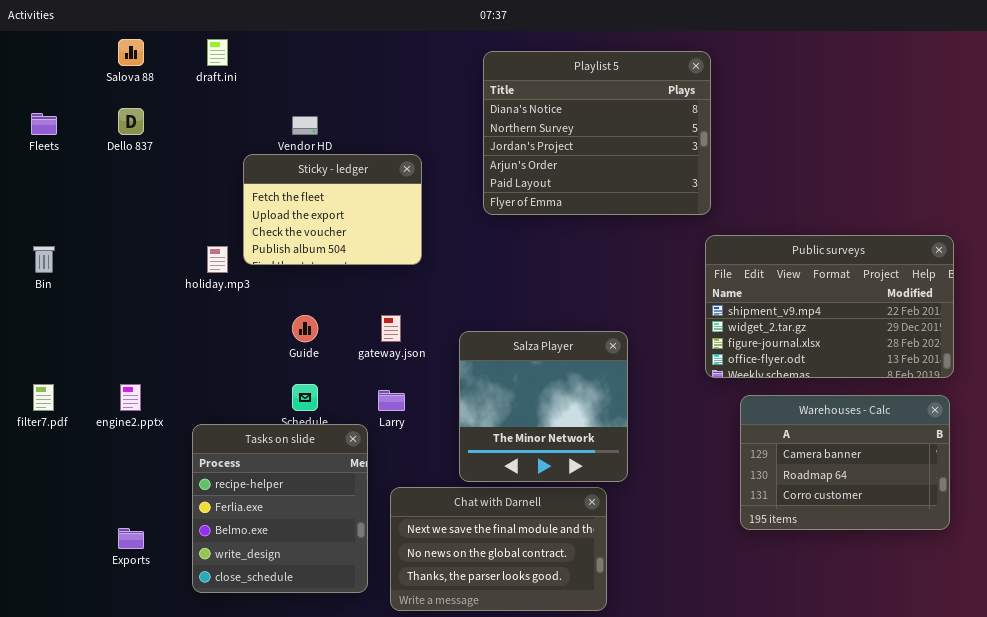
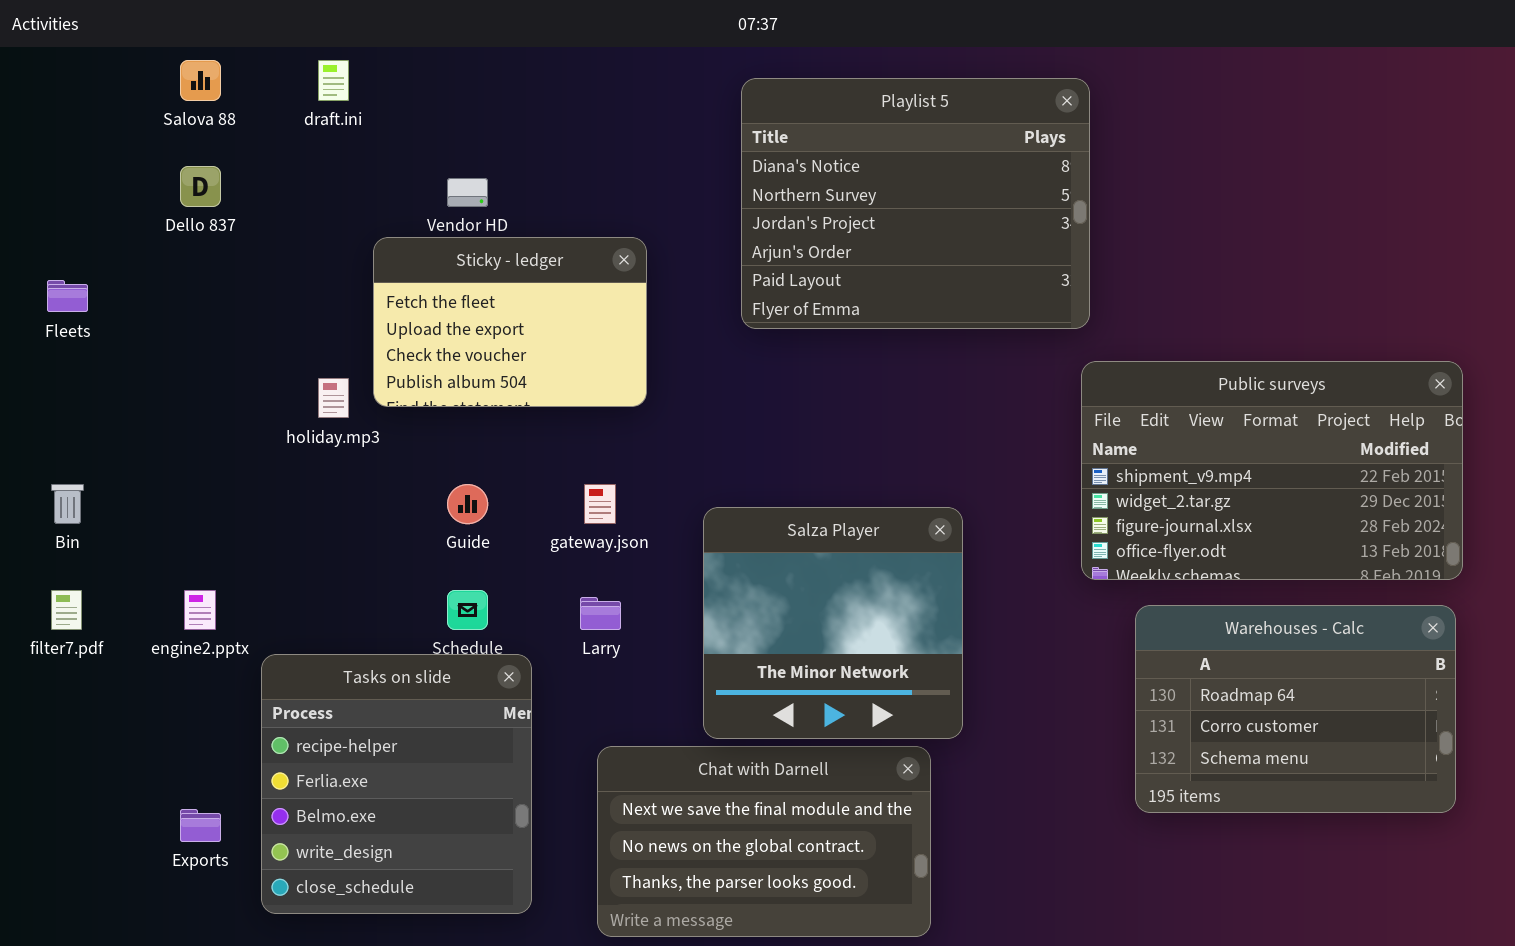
Fleets: [31,113,57,135] -> [47,280,88,312], moved
Bin: [33,246,55,273] -> [51,484,84,524], moved
Warehouses - Calc: [740,395,950,530] -> [1135,605,1456,813], scrolled down 1 row
Tasks on slide: [192,424,368,593] -> [261,654,532,914], moved

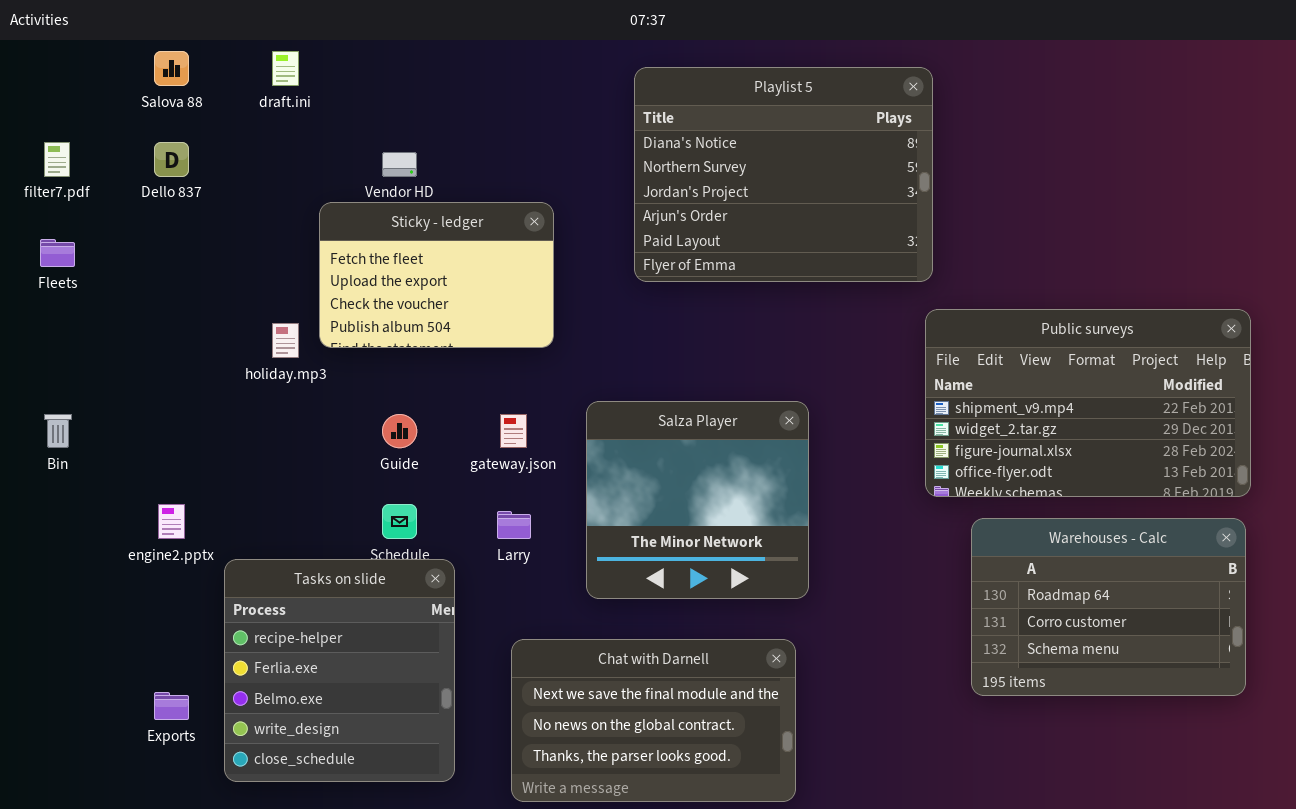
Salza Player: [703,507,963,739] -> [586,401,809,599], moved
filter7.pdf: [51,590,82,630] -> [44,142,70,177], moved

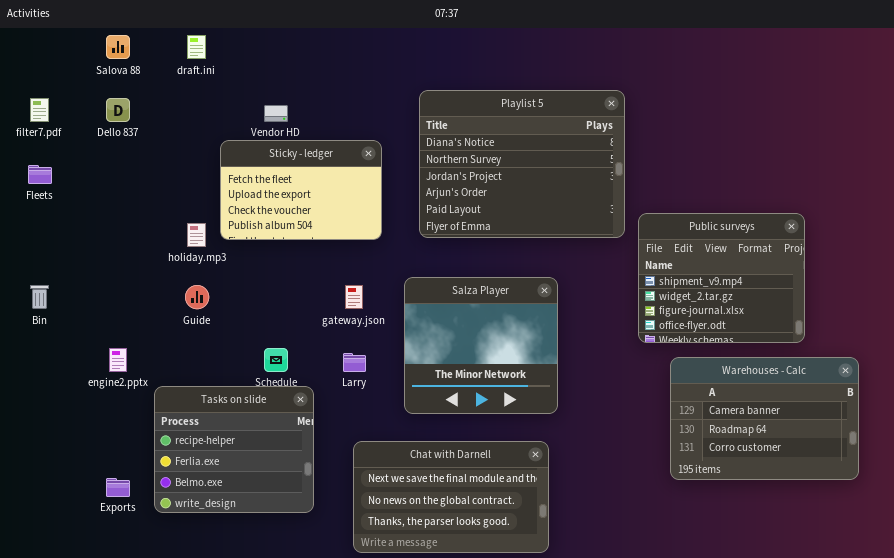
Playlist 5: [634,67,933,282] -> [419,90,625,238], moved
Public surveys: [925,309,1251,497] -> [638,213,805,343], resized
Guide: [382,414,417,448] -> [185,285,209,309], moved
Warehouses - Calc: [971,518,1246,696] -> [670,357,859,480], scrolled up 1 row
Tasks on slide: [224,559,455,782] -> [154,386,314,513], resized

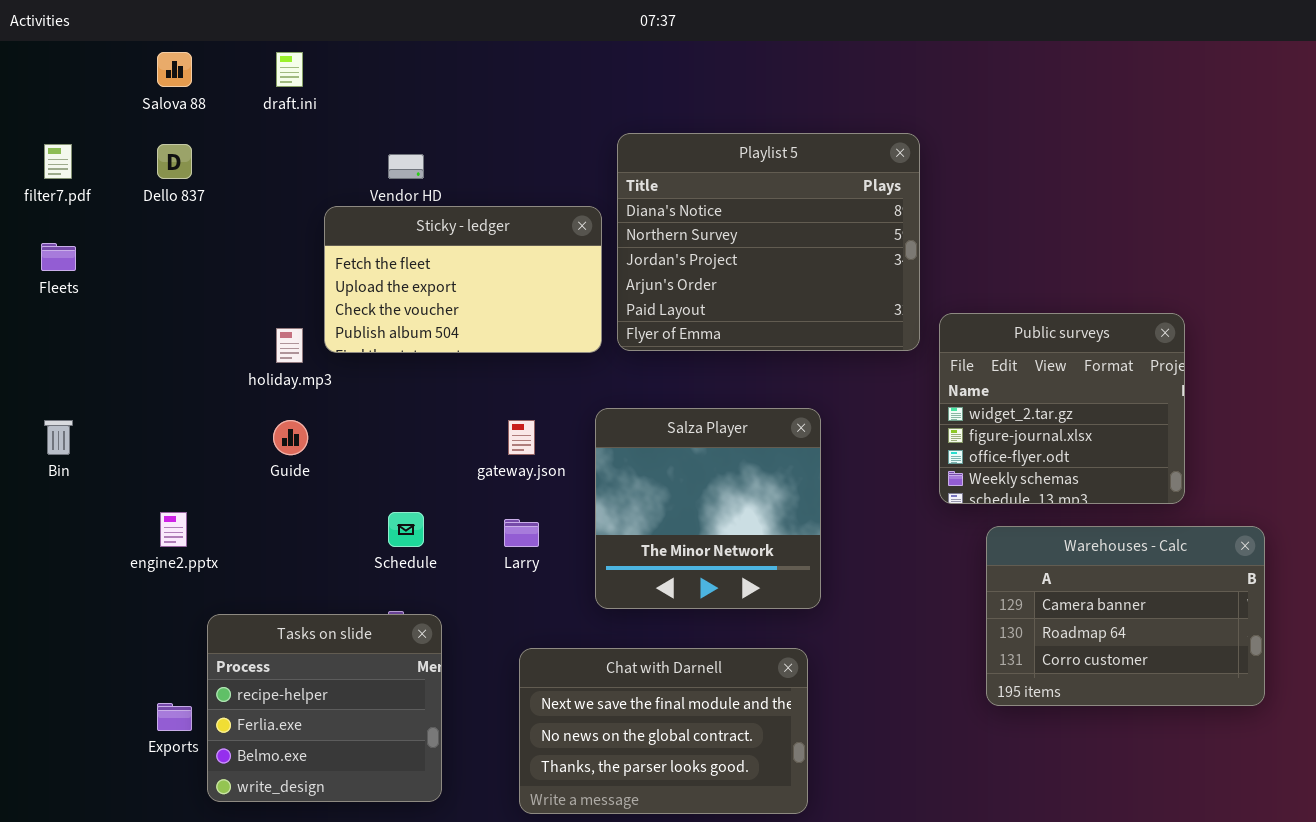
Sticky - ledger: [220,140,382,240] -> [324,206,602,353], resized
Public surveys: [638,213,805,343] -> [939,313,1185,504], scrolled down 1 row
Tasks on slide: [154,386,314,513] -> [207,614,442,802], moved

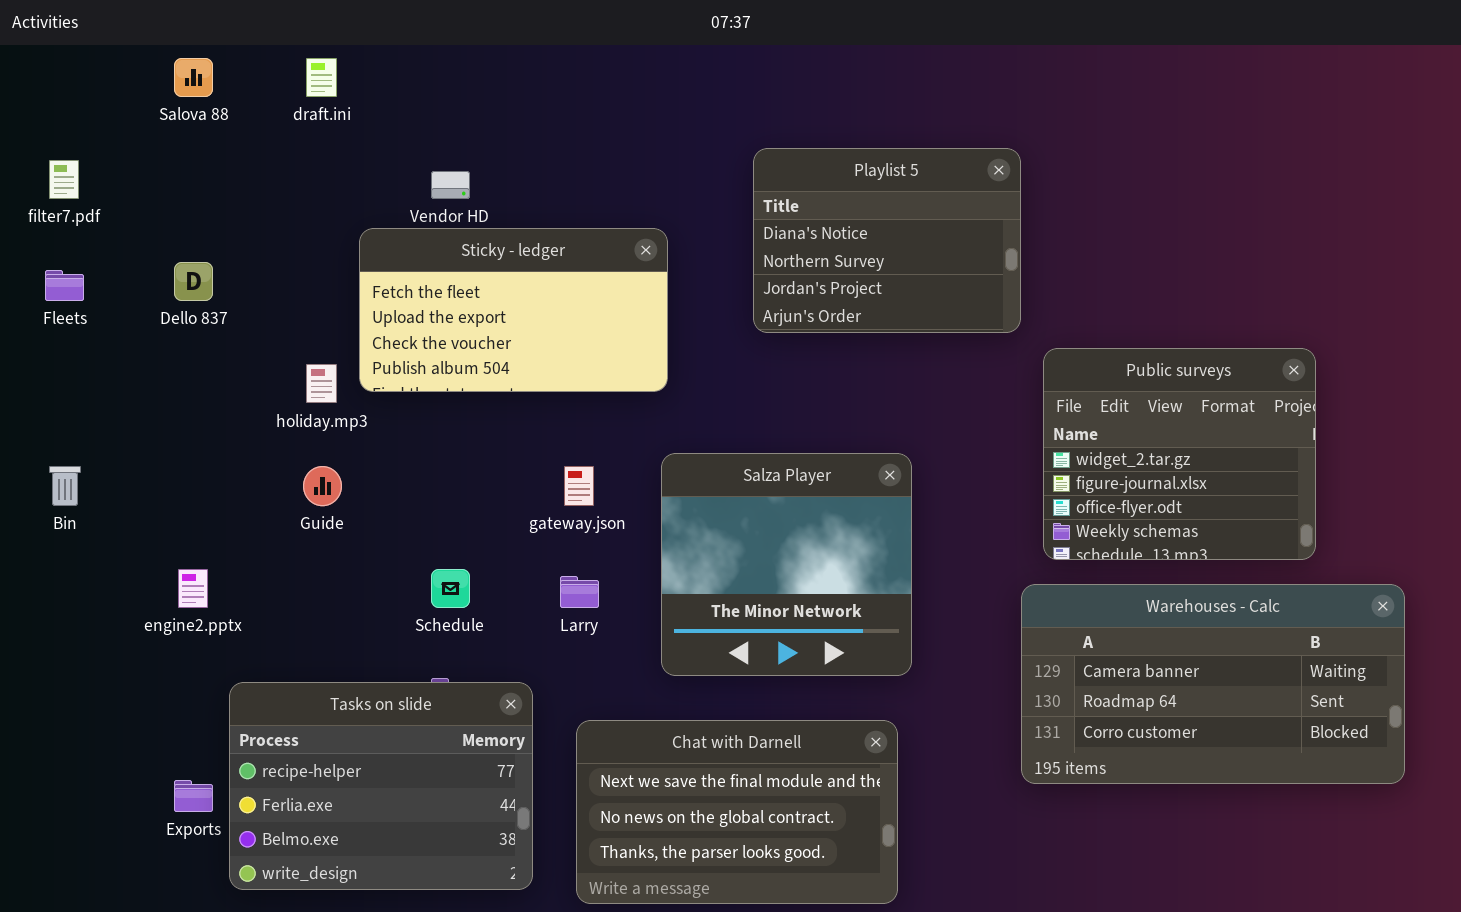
Playlist 5: [617,133,920,351] -> [753,148,1021,333], resized
Dello 837: [157,144,192,179] -> [174,262,213,301], moved
Warehouses - Calc: [986,526,1265,706] -> [1021,584,1405,784], resized
Tasks on slide: [207,614,442,802] -> [229,682,533,890], resized

